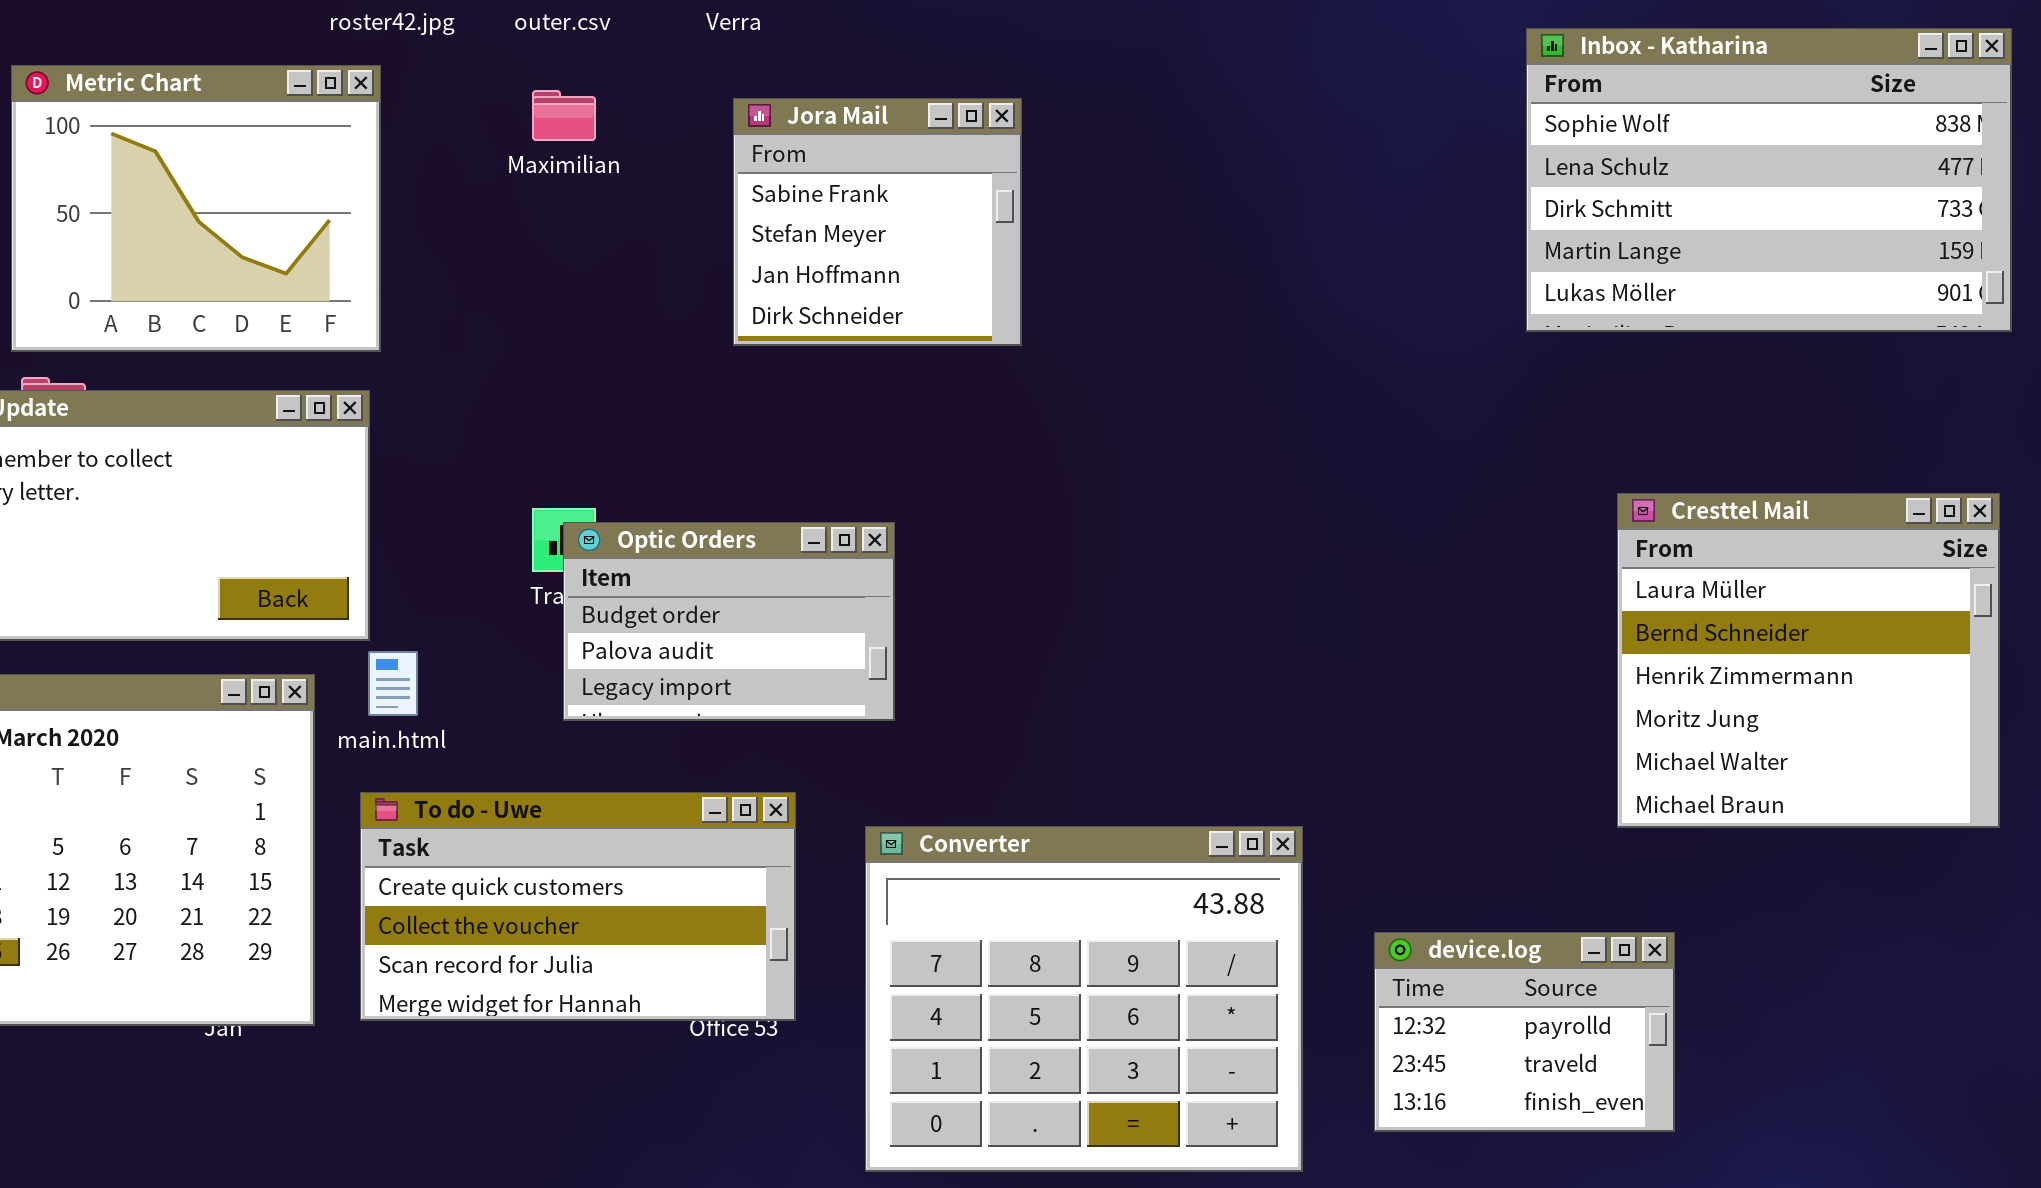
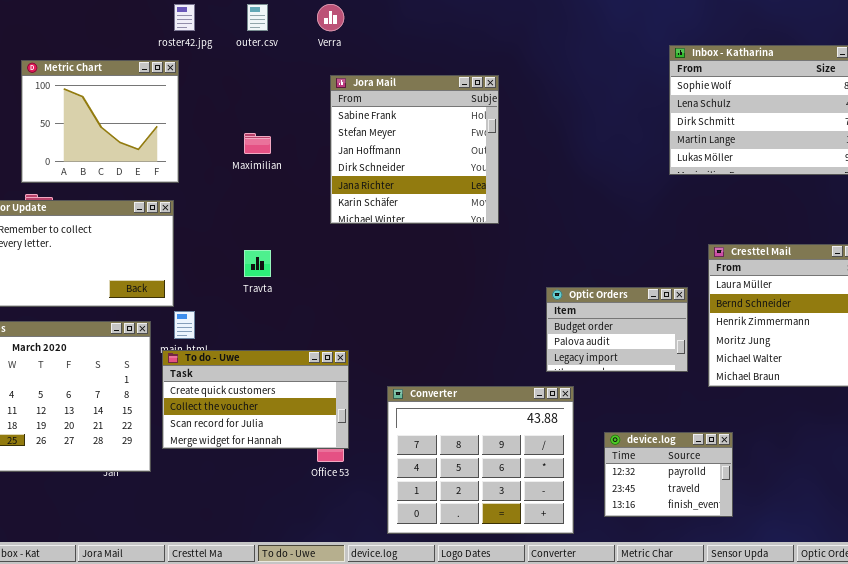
Maximilian: [532,90,596,141] -> [244,133,271,154], moved
Jora Mail: [733,98,1022,346] -> [330,75,499,224], resized
Optic Orders: [563,522,895,721] -> [546,287,688,372], moved
To do - Uwe: [360,792,796,1021] -> [162,350,349,449], moved

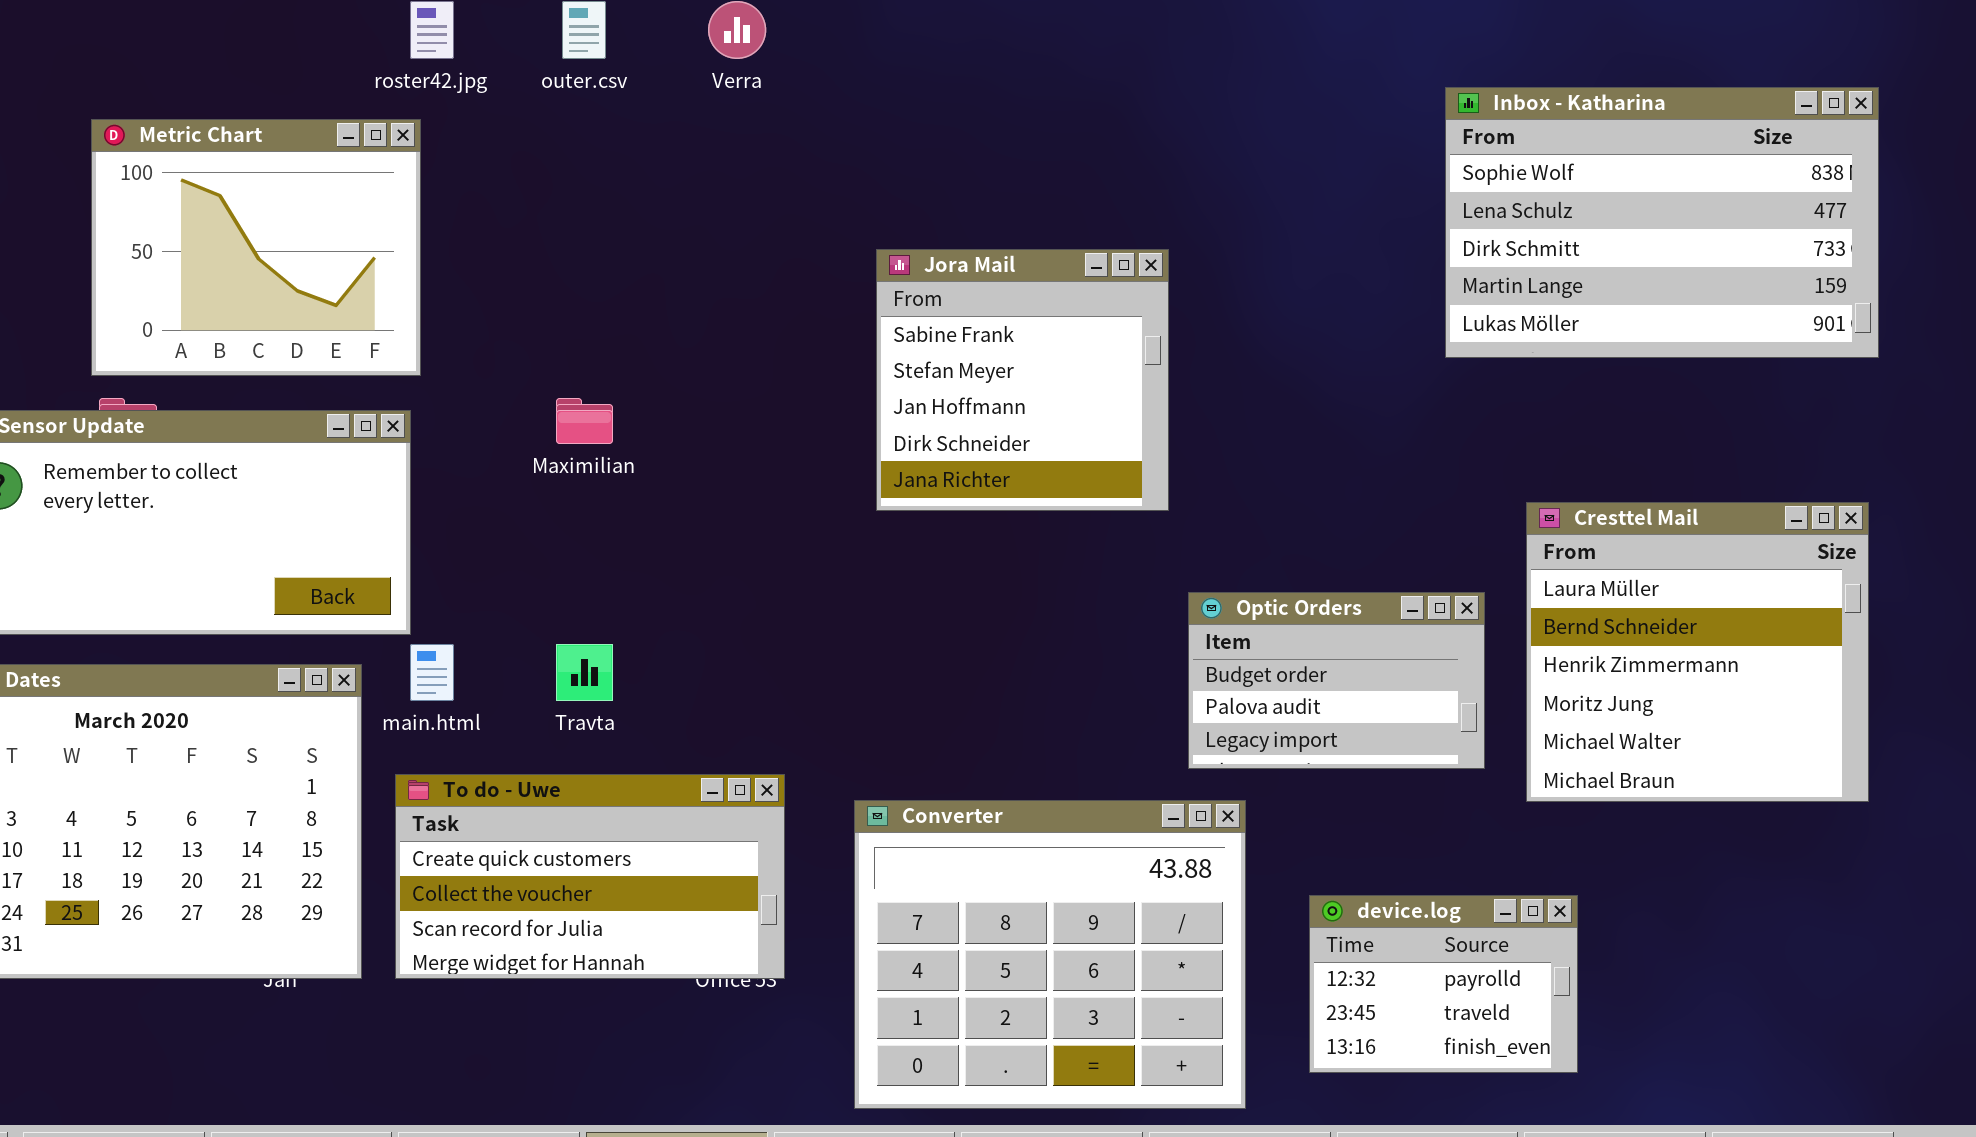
Jora Mail: [330,75,499,224] -> [876,249,1169,511], moved, resized
Maximilian: [244,133,271,154] -> [556,398,613,444], moved
Travta: [244,250,271,277] -> [556,644,613,701], moved
To do - Uwe: [162,350,349,449] -> [395,774,785,979], moved

